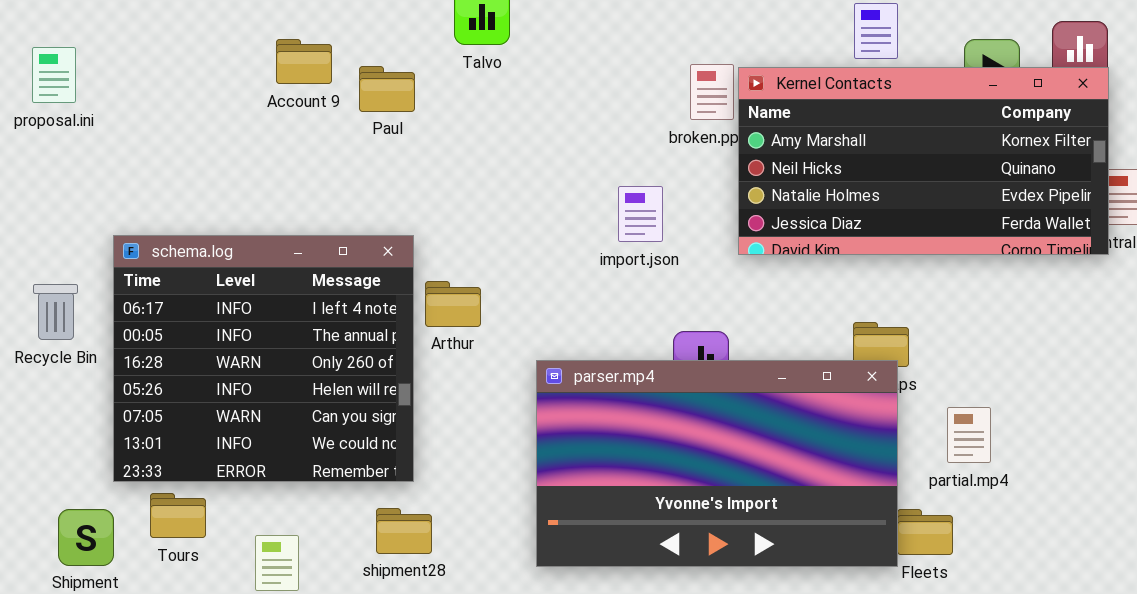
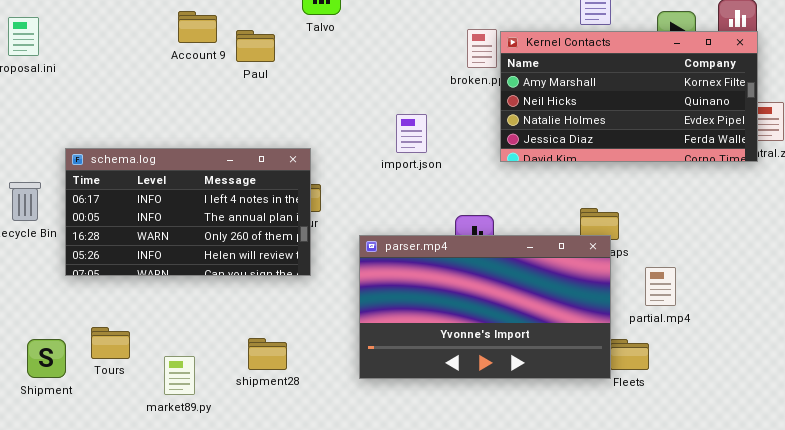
import.json: [618,186,663,242] -> [396,114,427,153], moved
schema.log: [113,235,414,482] -> [65,148,311,276], resized

